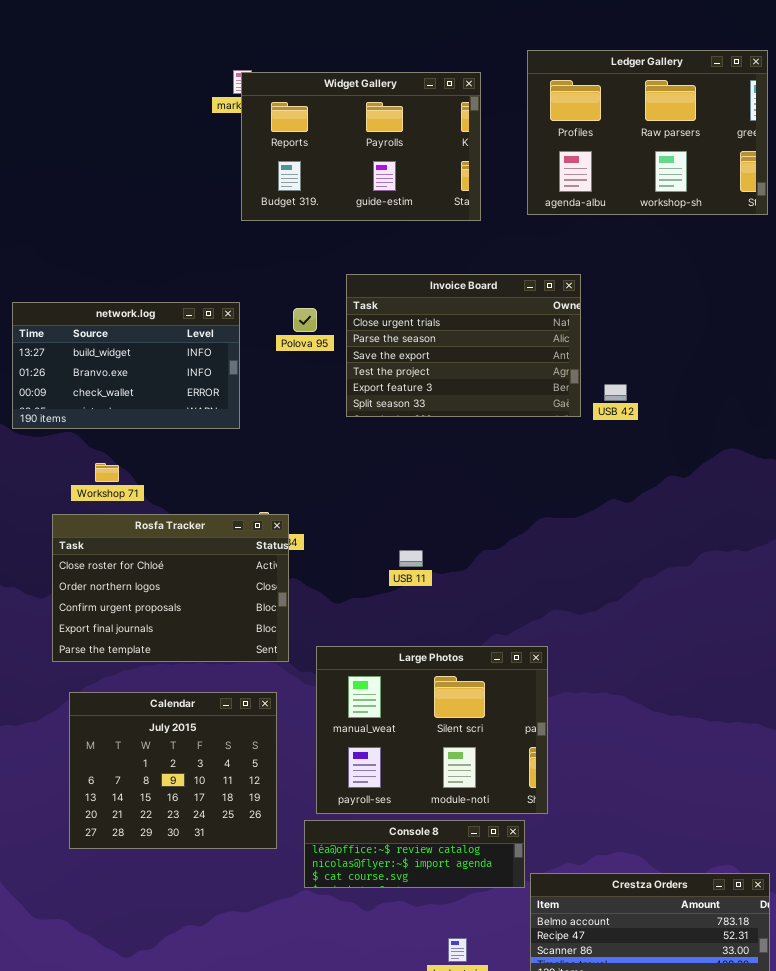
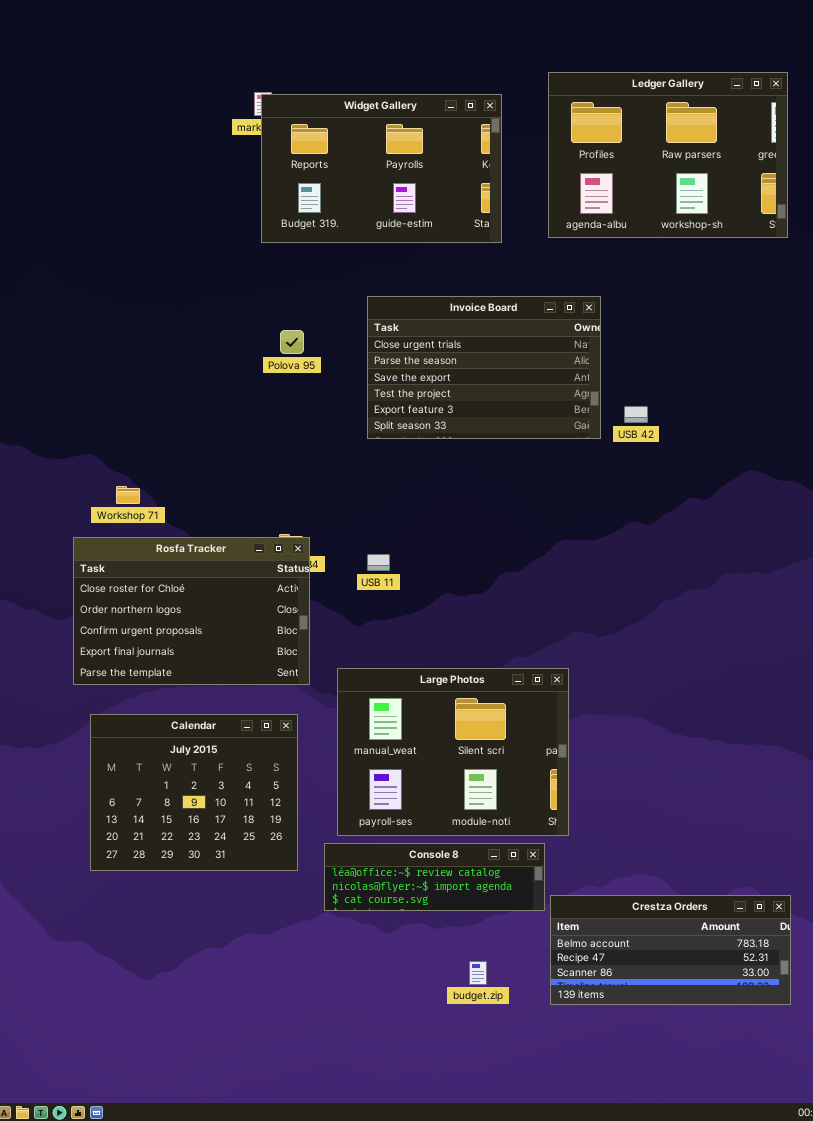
network.log: [12,302,240,429] -> none, closed
Polova 95: [293,308,317,332] -> [280,330,304,354], moved
USB 11: [399,550,423,567] -> [367,554,390,571], moved

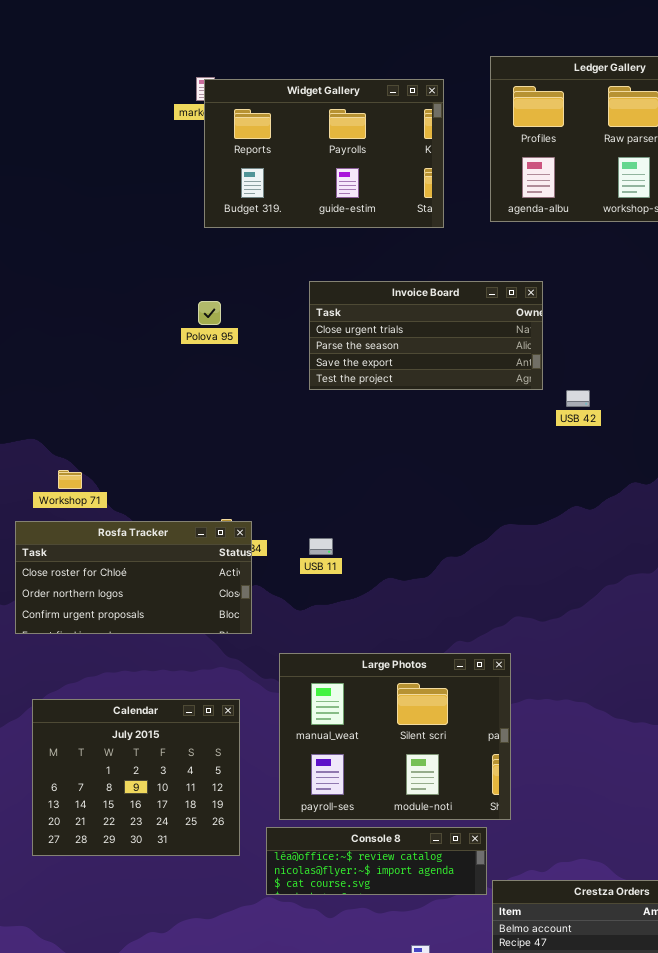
Invoice Board: [367,296,601,439] -> [309,281,543,390], resized
Polova 95: [280,330,304,354] -> [198,301,221,325], moved
Rosfa Tracker: [73,537,310,685] -> [15,521,252,634], resized

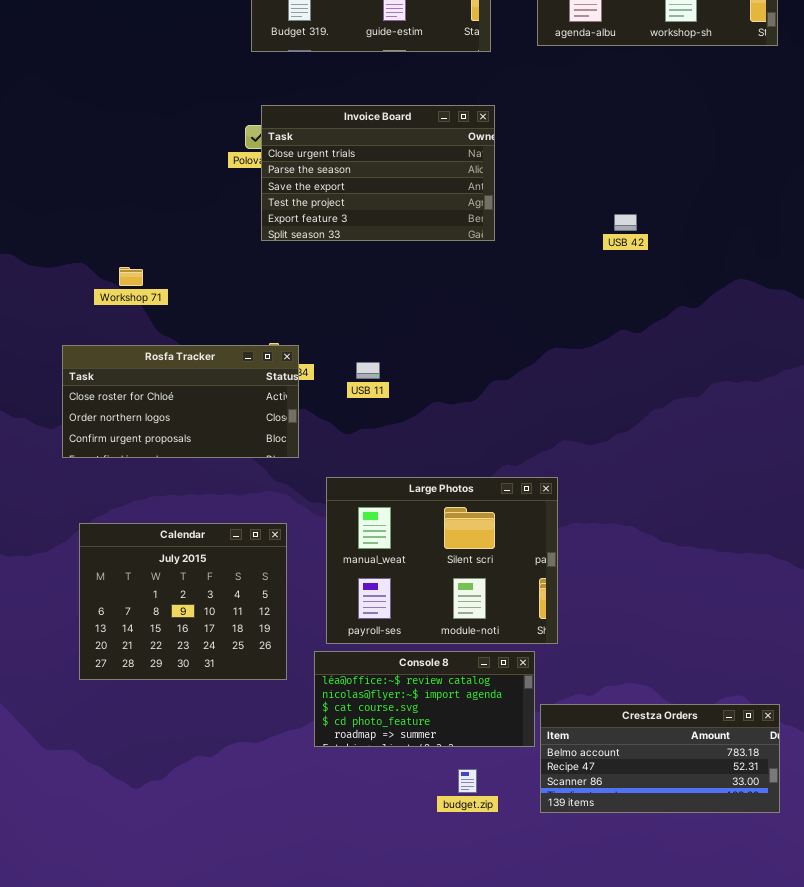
Invoice Board: [309,281,543,390] -> [261,105,495,241], moved, resized
Workshop 71: [58,470,82,489] -> [119,267,143,286], moved
Console 8: [266,827,487,895] -> [314,651,535,747], resized

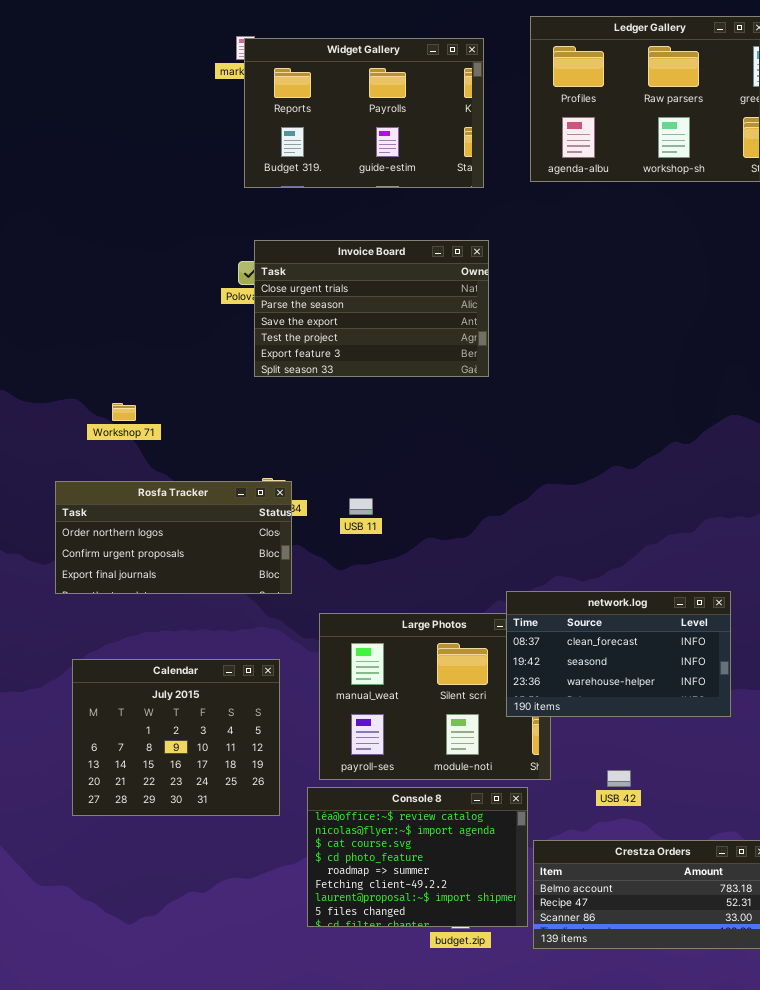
USB 42: [614,214,637,231] -> [607,770,631,787], moved
Rosfa Tracker: [62,345,299,458] -> [55,481,292,594], scrolled down 1 row
network.log: none -> [506,591,731,717], opened
Console 8: [314,651,535,747] -> [307,787,528,927], resized

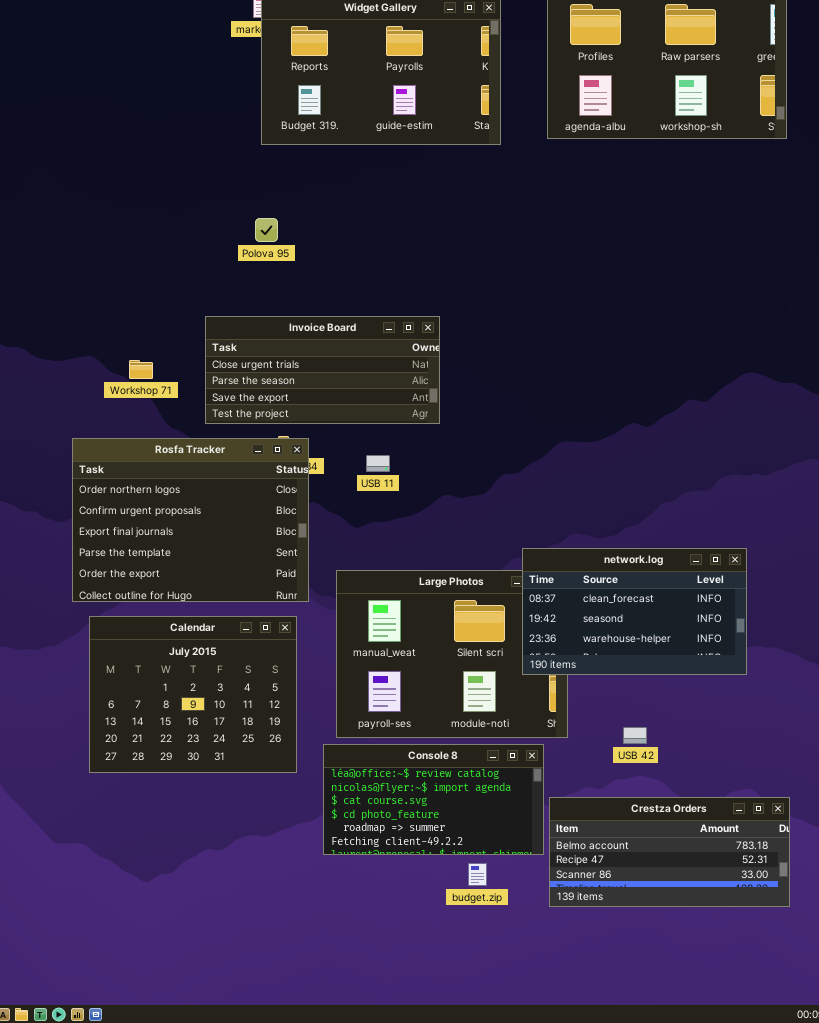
Invoice Board: [254,240,489,377] -> [205,316,440,424], moved, resized
Rosfa Tracker: [55,481,292,594] -> [72,438,309,602], resized
Console 8: [307,787,528,927] -> [323,744,544,855], resized

